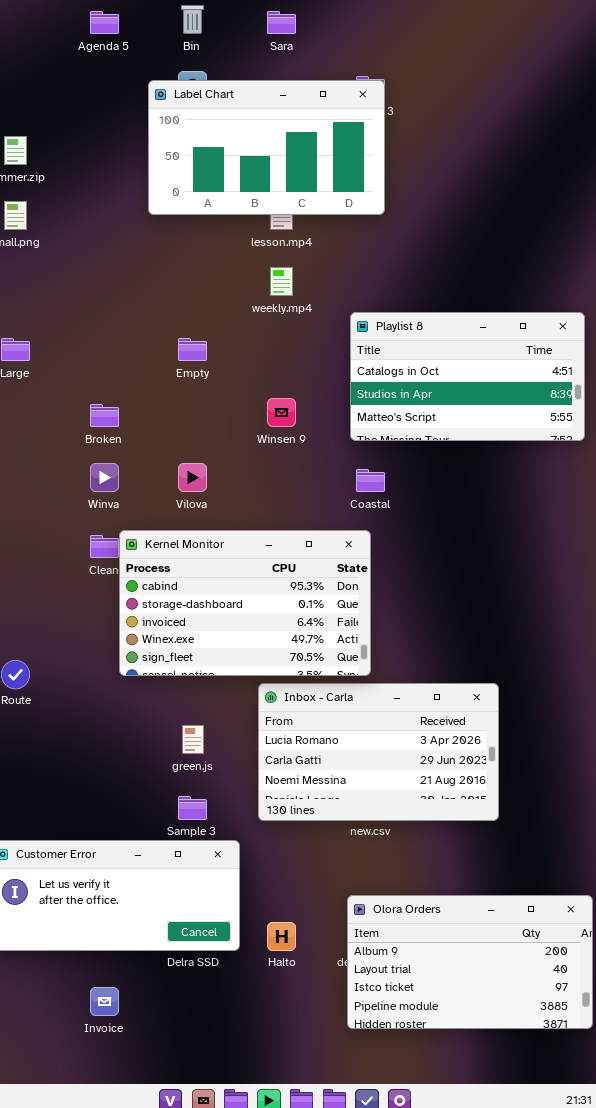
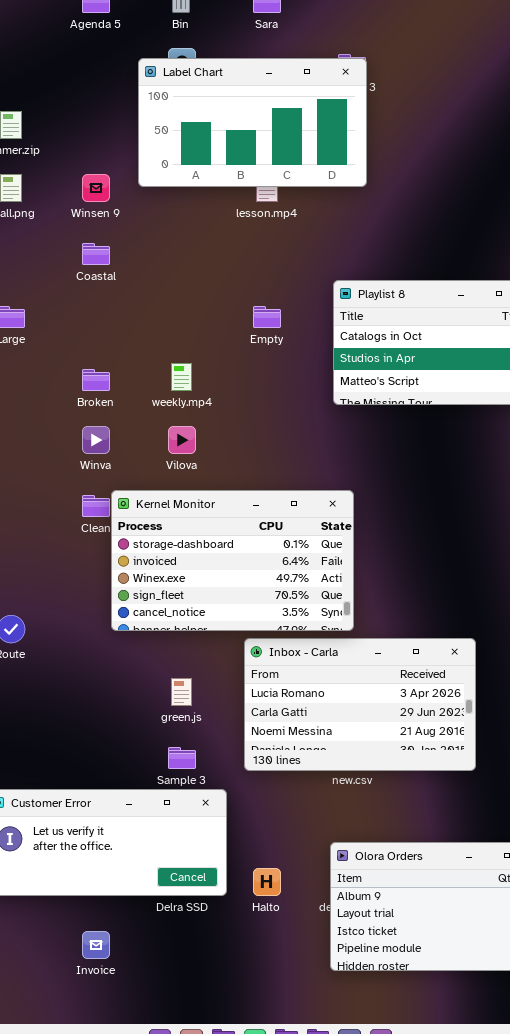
weekly.mp4: [270,267,293,296] -> [171,363,192,391], moved
Empty: [178,338,207,361] -> [253,306,281,328], moved
Winsen 9: [267,398,296,427] -> [82,174,110,202], moved
Coastal: [356,469,385,492] -> [82,243,110,265], moved
Kernel Monitor: [119,530,371,676] -> [111,490,354,631], scrolled down 1 row

